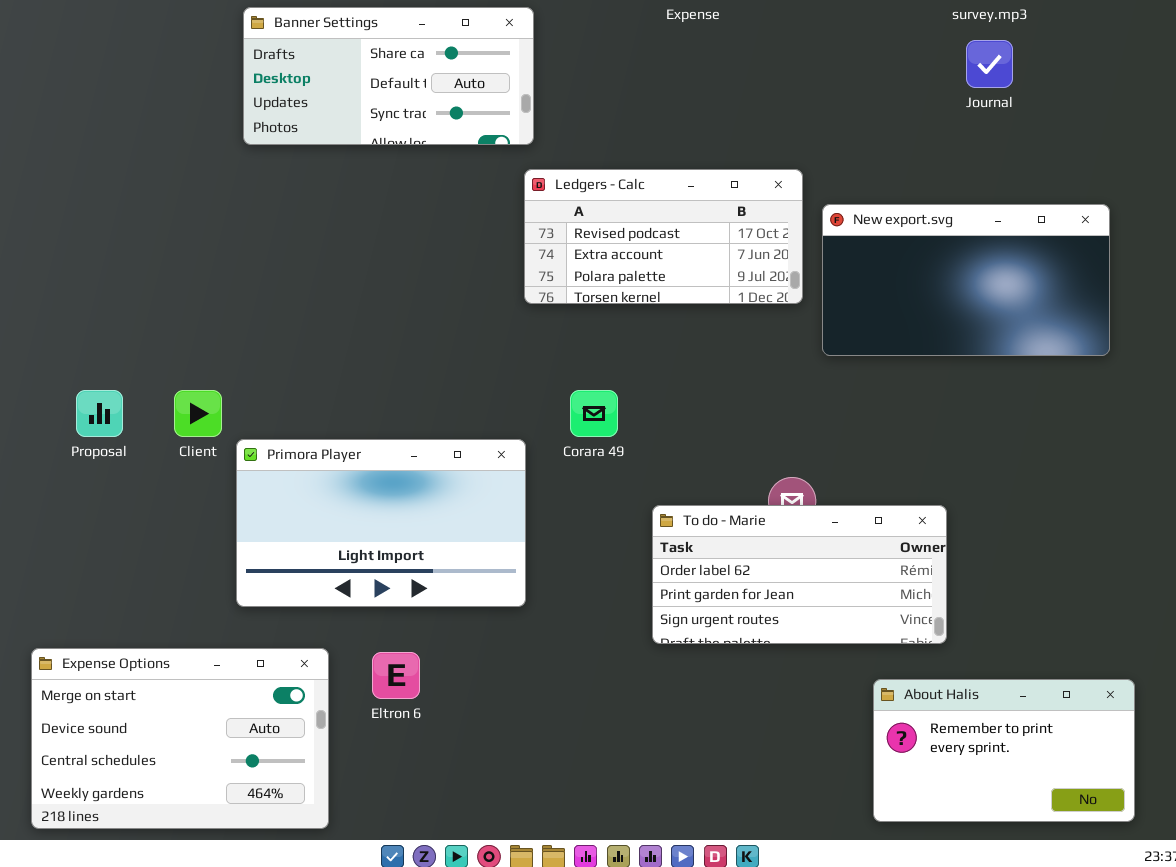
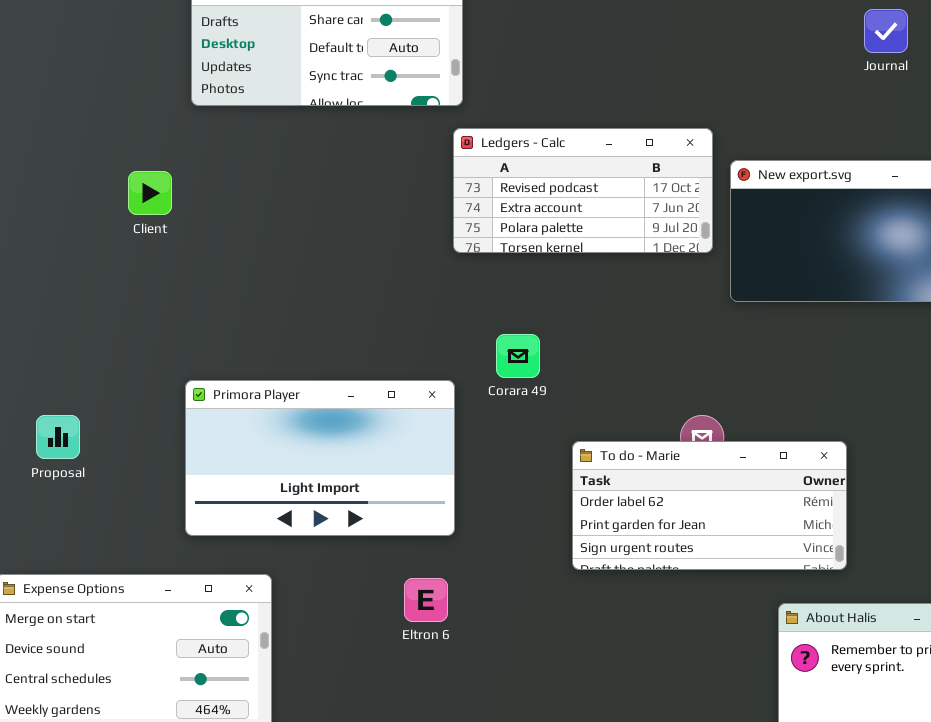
Proposal: [76,390,123,437] -> [36,415,80,459], moved
Client: [174,390,222,437] -> [128,171,172,215], moved
Eltron 6: [372,652,420,699] -> [404,578,448,622], moved

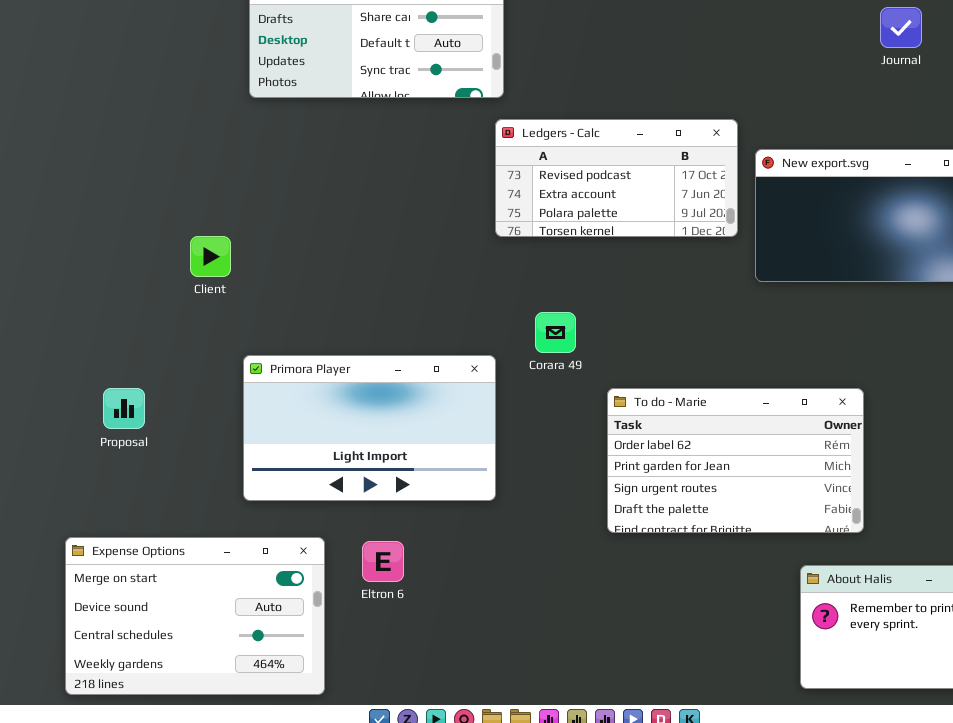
Client: [128,171,172,215] -> [190,236,231,277], moved
To do - Marie: [572,441,847,570] -> [607,388,864,533], resized
Eltron 6: [404,578,448,622] -> [362,541,404,582], moved

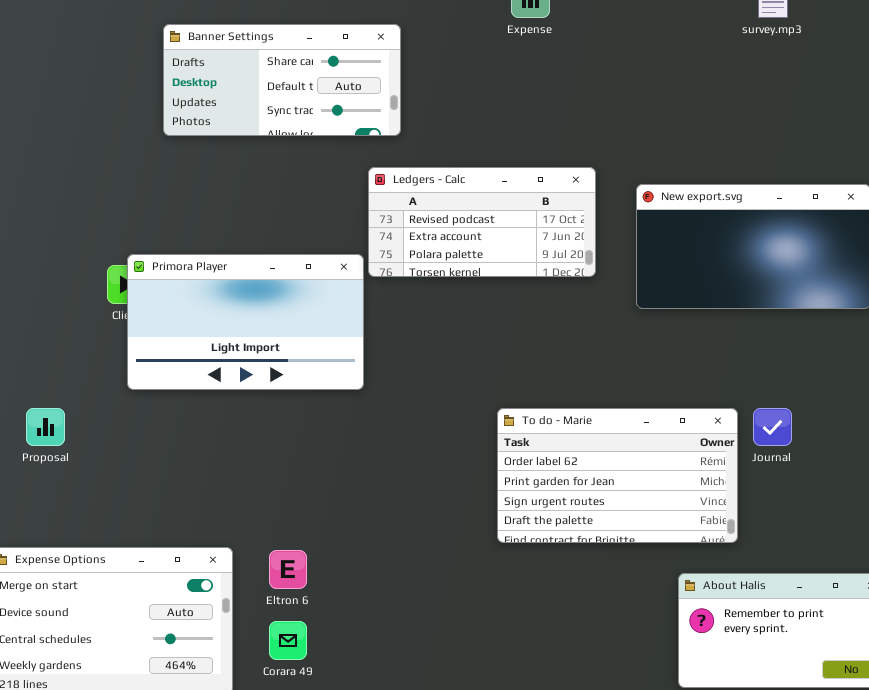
Journal: [880,7,922,48] -> [753,408,792,446], moved
Ledgers - Calc: [495,119,738,237] -> [368,167,596,277], moved
Corara 49: [535,312,576,353] -> [269,621,307,660], moved
Primora Player: [243,355,496,501] -> [127,254,364,390], moved

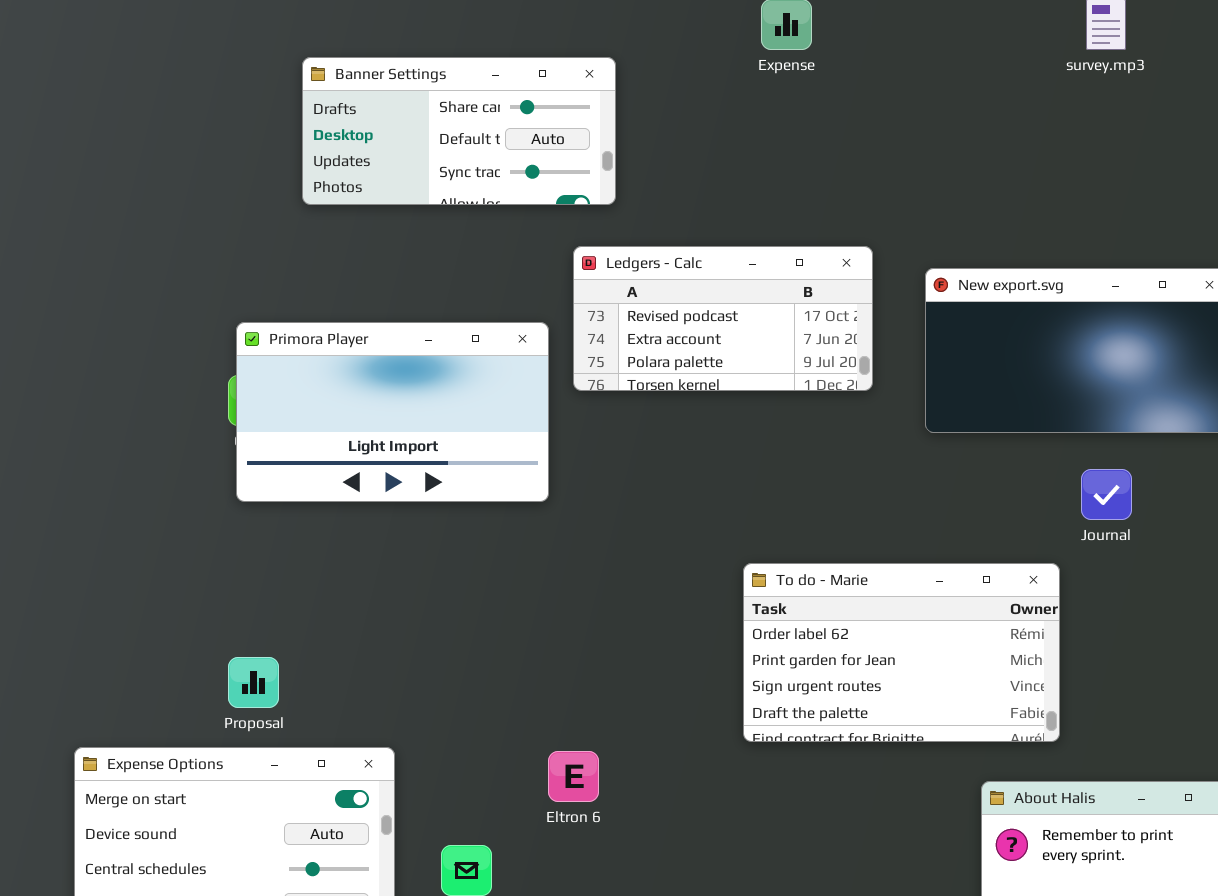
Primora Player: [127,254,364,390] -> [236,322,549,502], moved
Proposal: [26,408,65,446] -> [228,657,279,708], moved
Journal: [753,408,792,446] -> [1081,469,1132,520], moved
Eltron 6: [269,550,307,589] -> [548,751,599,802], moved

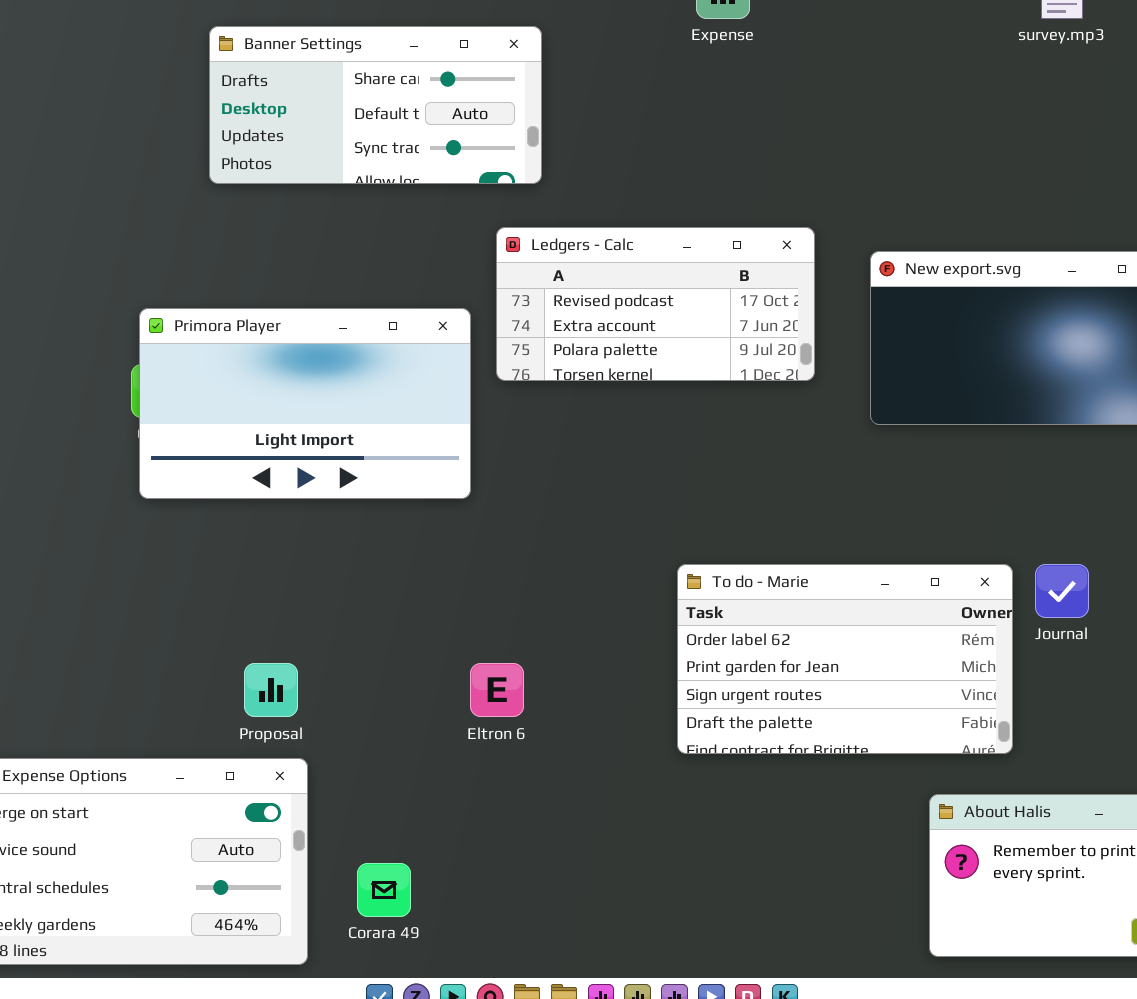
Journal: [1081,469,1132,520] -> [1035,564,1089,618], moved
Proposal: [228,657,279,708] -> [244,663,298,717], moved
Eltron 6: [548,751,599,802] -> [470,663,524,717], moved

